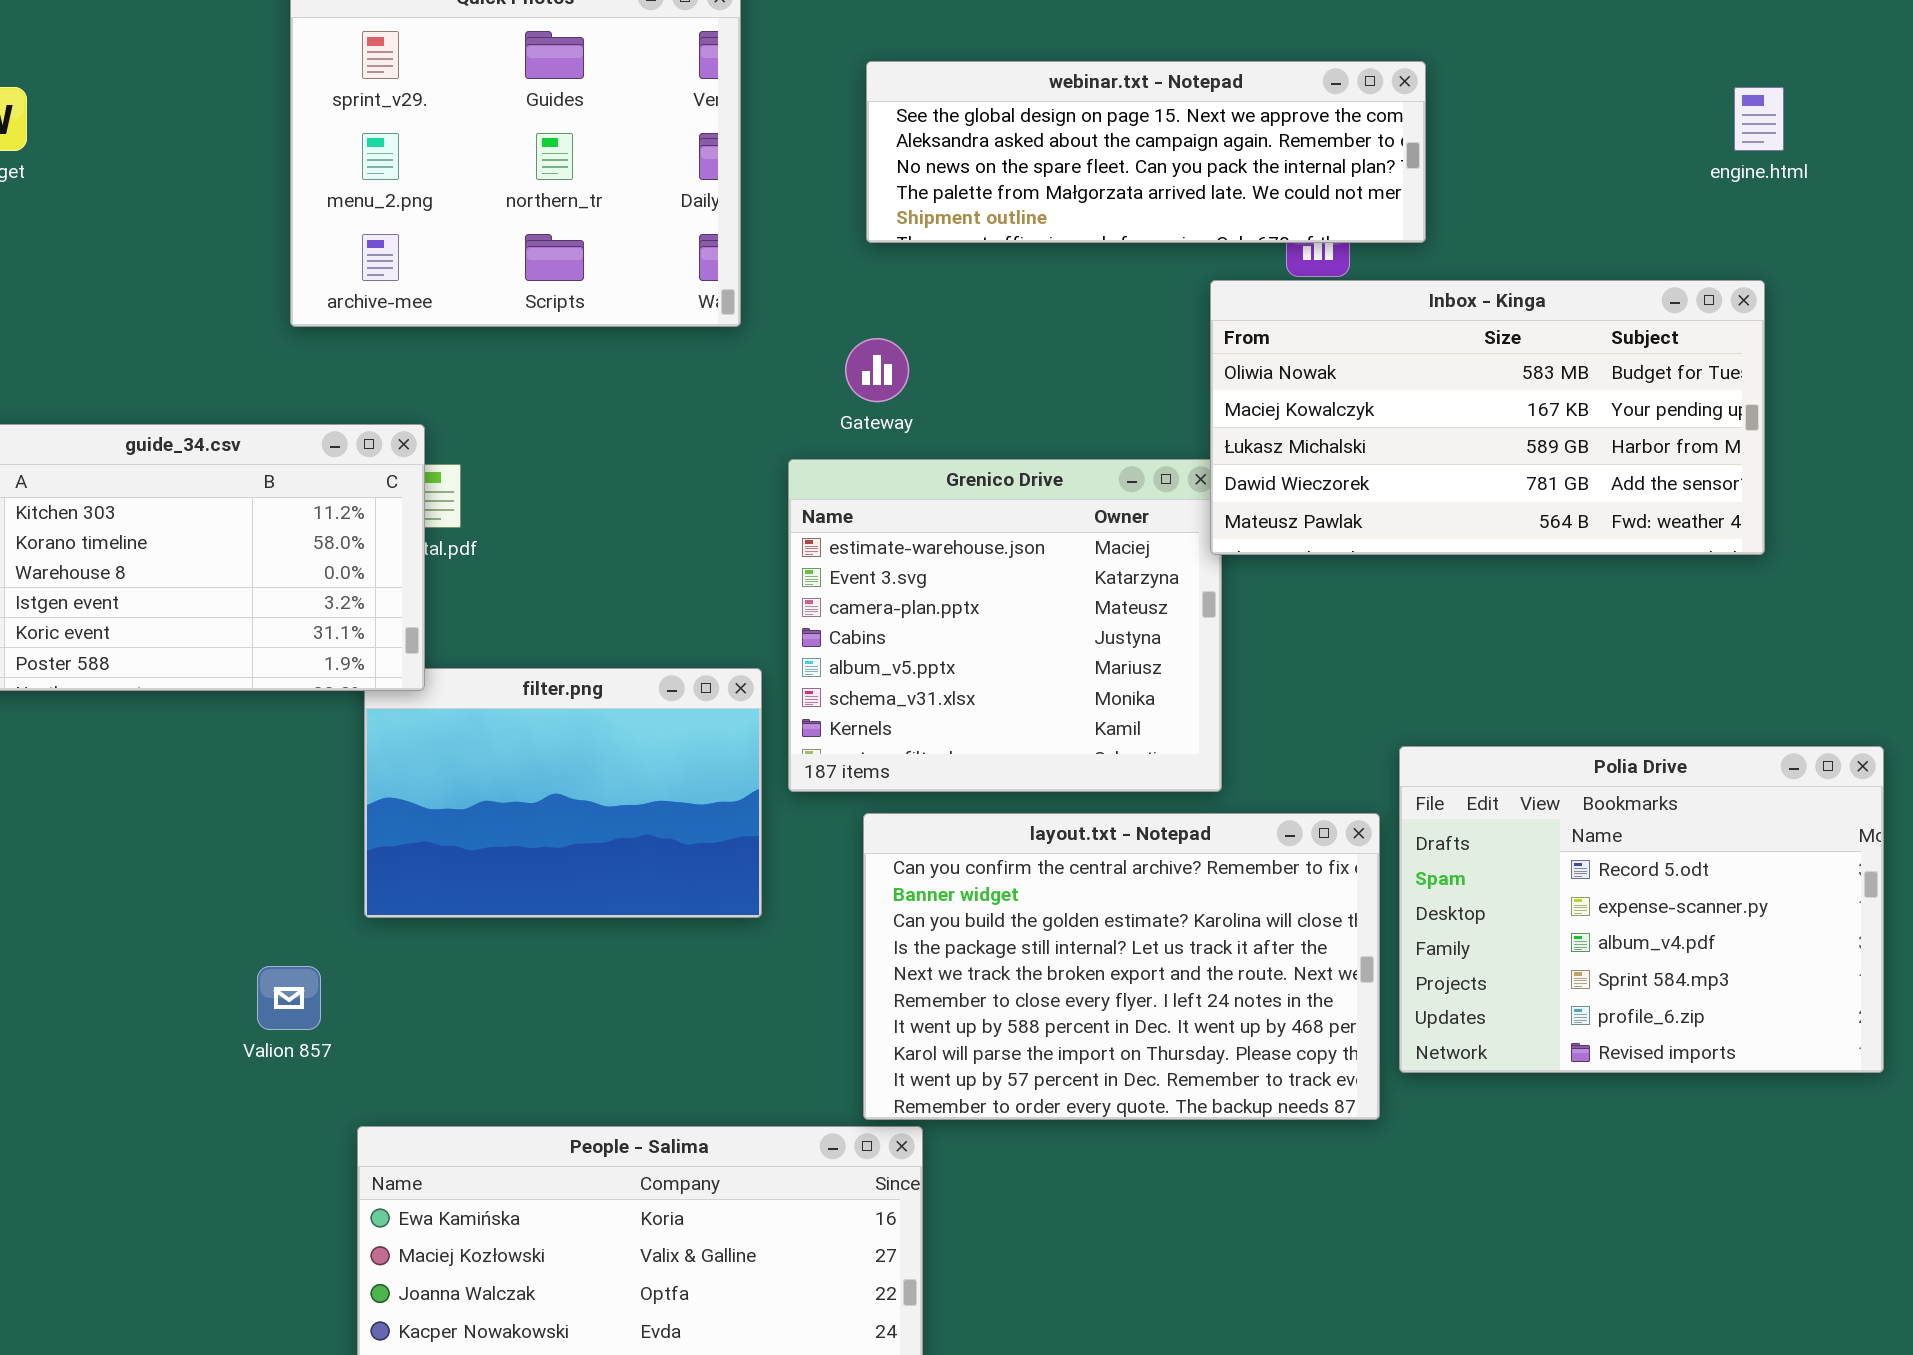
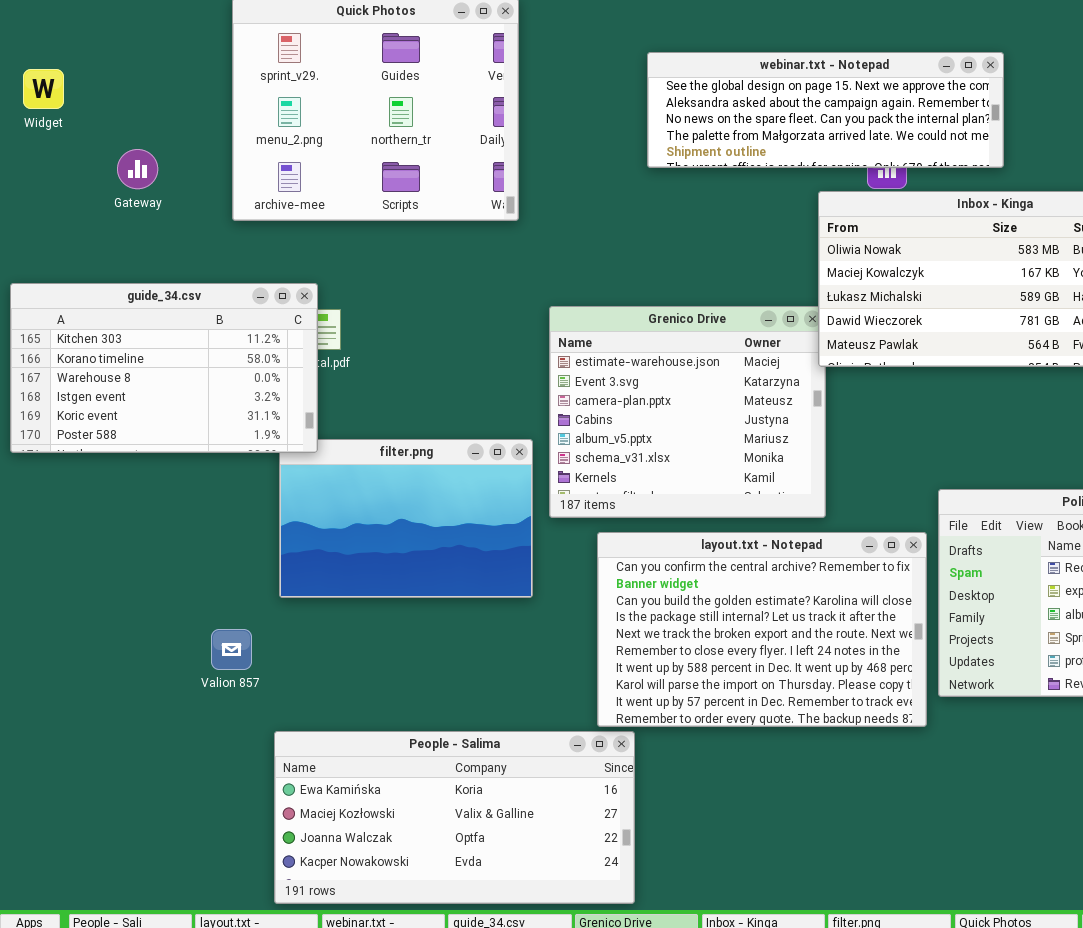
webinar.txt - Notepad: [866,61,1426,243] -> [647,52,1004,168], moved
Gateway: [845,338,909,402] -> [117,149,158,189], moved

